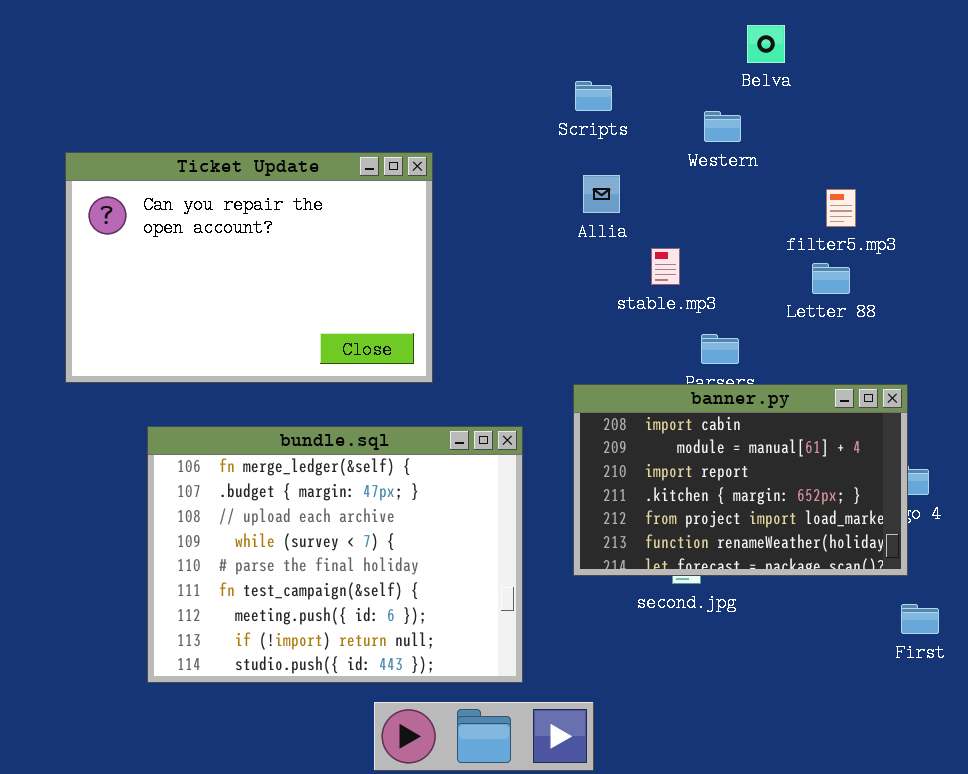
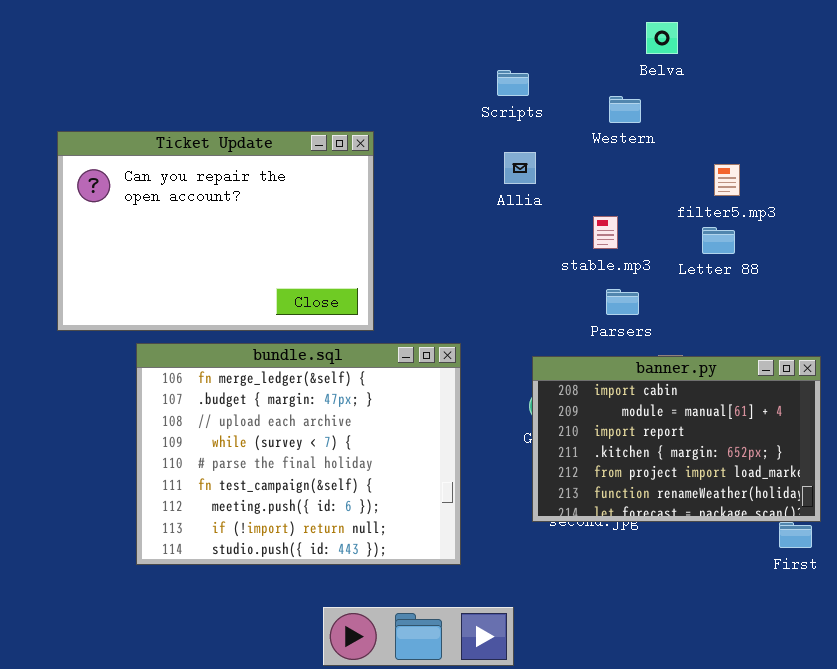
stable.mp3: [651,248,680,285] -> [593,216,618,249], moved
banner.py: [573,384,908,576] -> [532,356,821,522], moved
bundle.sql: [147,426,523,683] -> [136,343,461,565], moved

